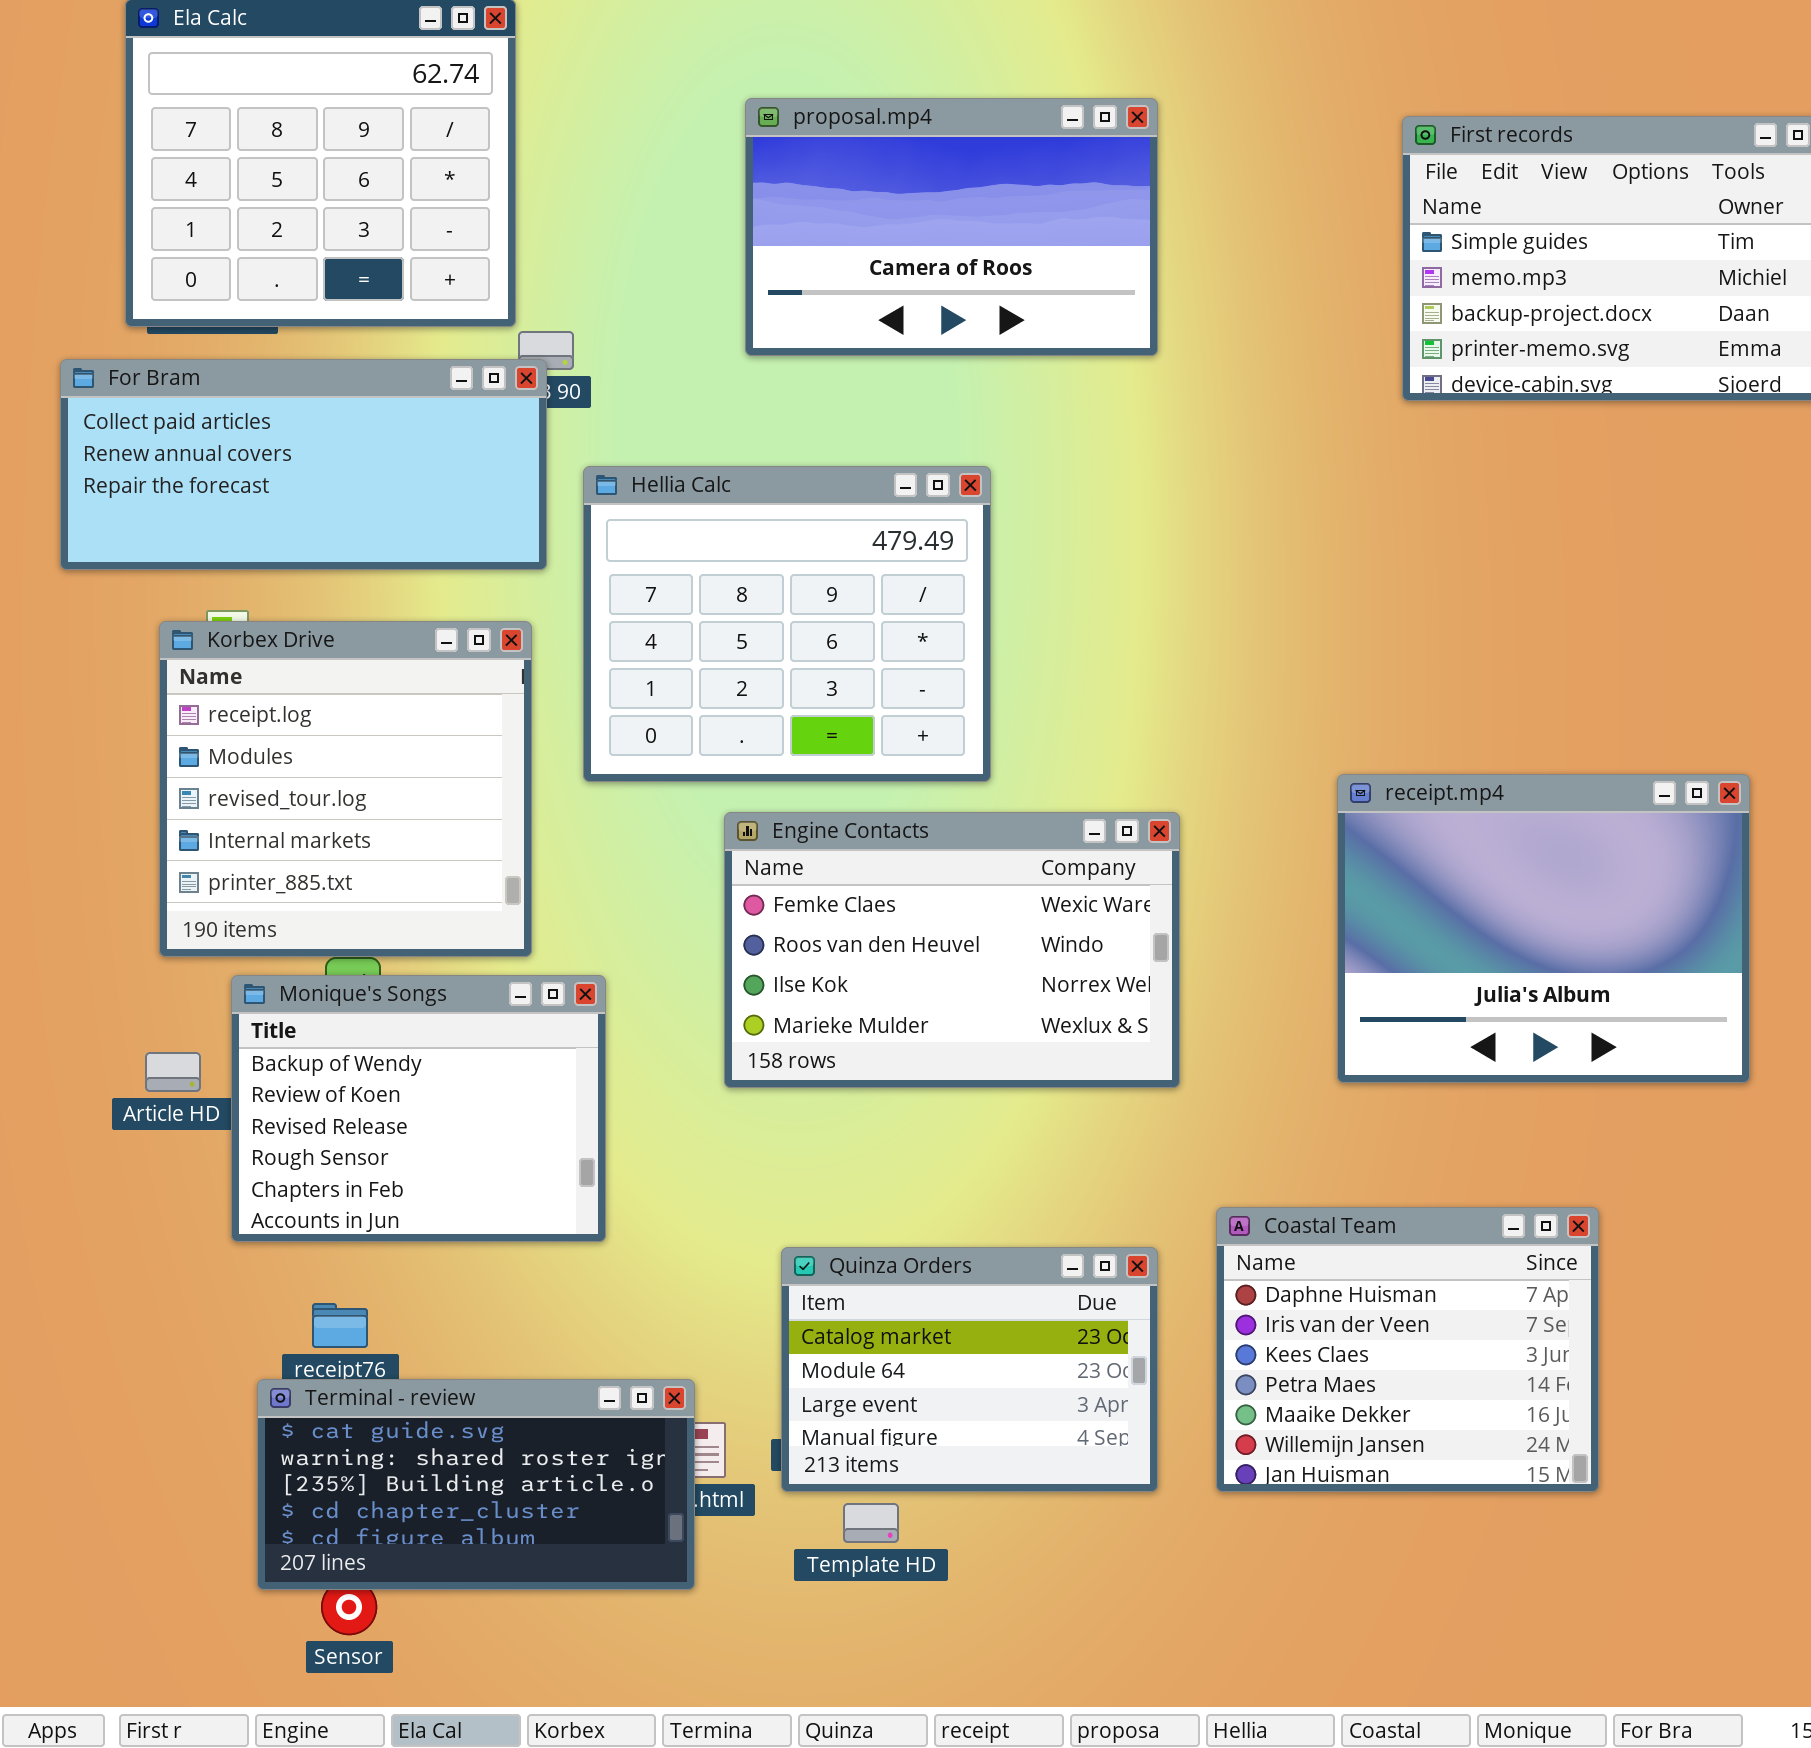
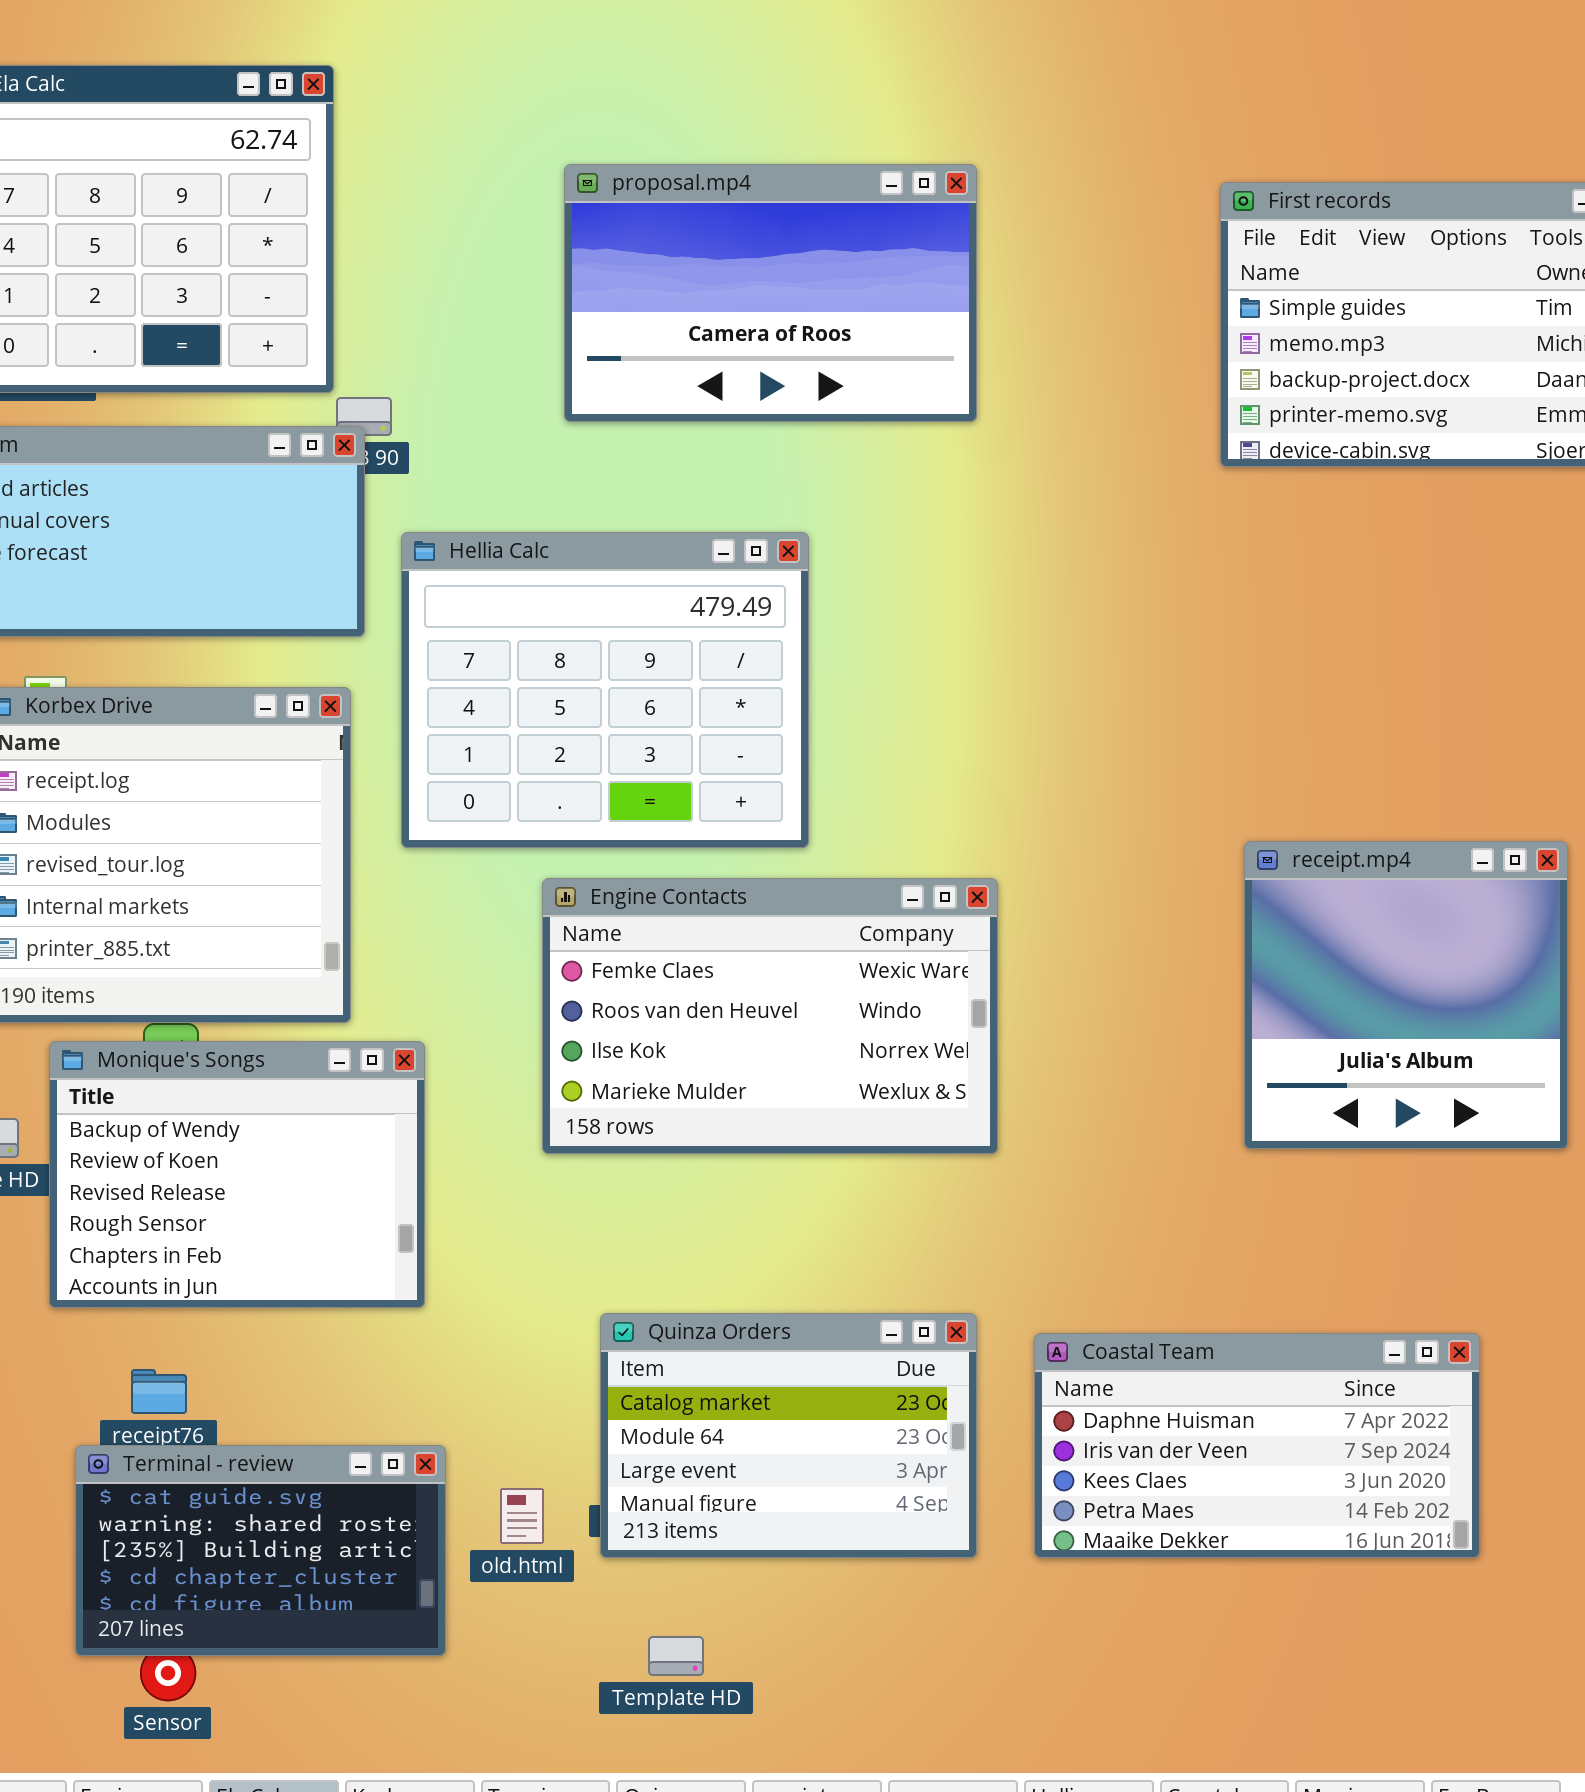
receipt.mp4: [1337,774,1750,1083] -> [1244,841,1568,1149], resized
Coastal Team: [1216,1207,1599,1492] -> [1034,1333,1480,1558], resized
Terminal - review: [257,1379,695,1590] -> [75,1445,446,1656], resized
Template HD: [843,1503,899,1543] -> [648,1636,704,1676], moved

